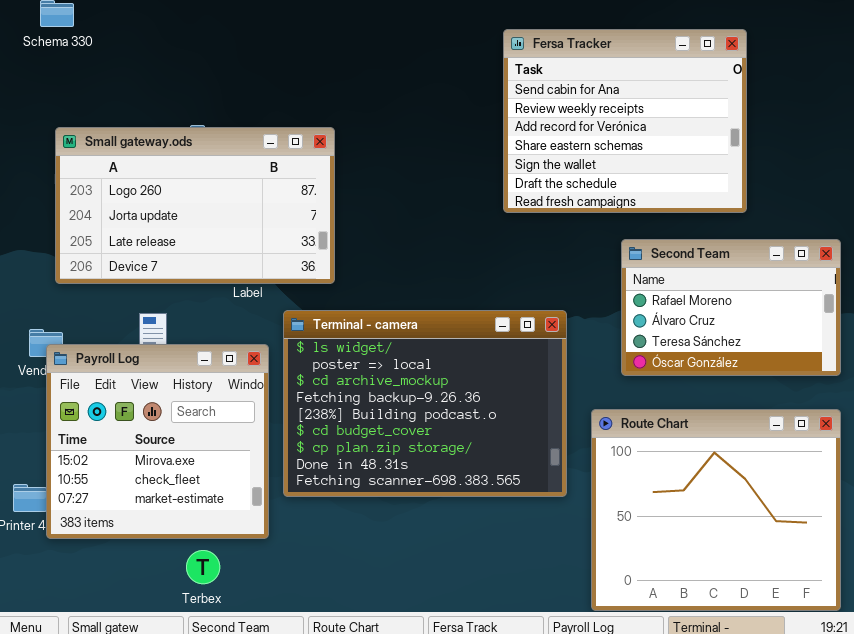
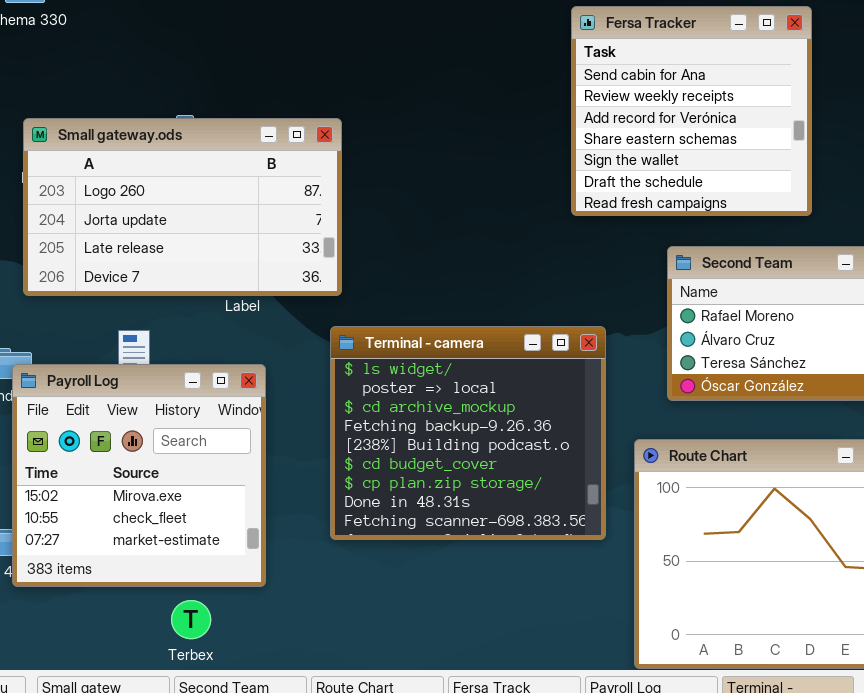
Fersa Tracker: [503,29,747,213] -> [571,6,812,216], resized
Terminal - camera: [283,310,567,497] -> [330,326,606,540], resized

